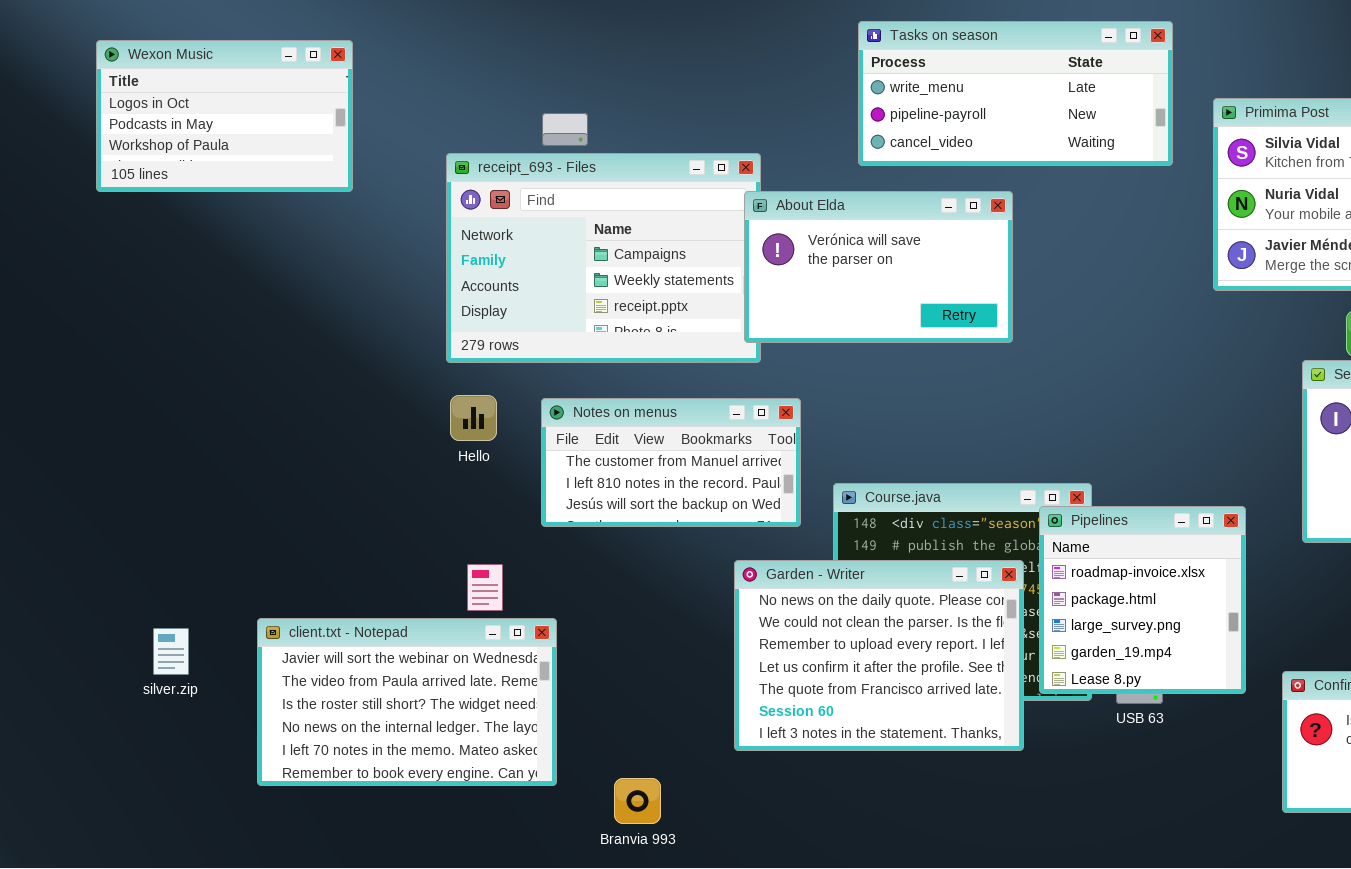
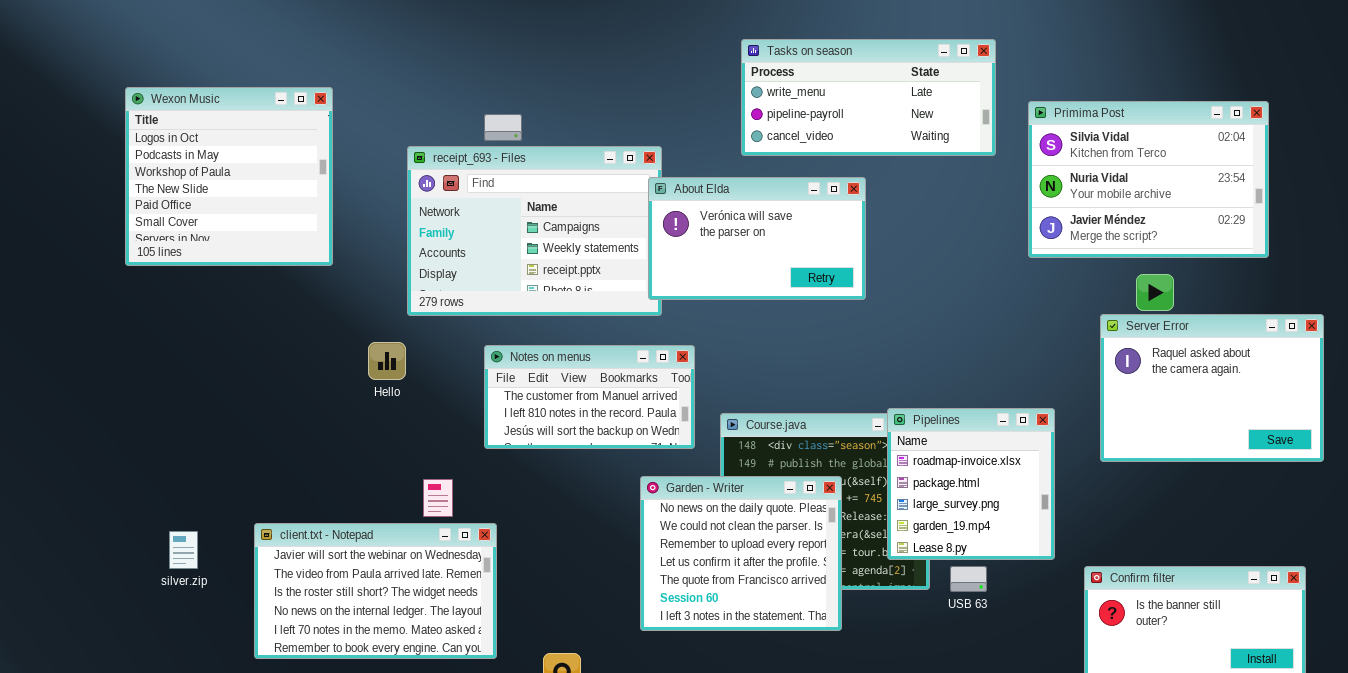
Wexon Music: [96,40,353,192] -> [125,87,333,266], moved, resized
Hello: [450,395,497,441] -> [368,342,406,380], moved
Pipelines: [1039,506,1246,694] -> [887,408,1055,560], moved
Garden - Writer: [734,560,1024,751] -> [640,476,842,631], resized

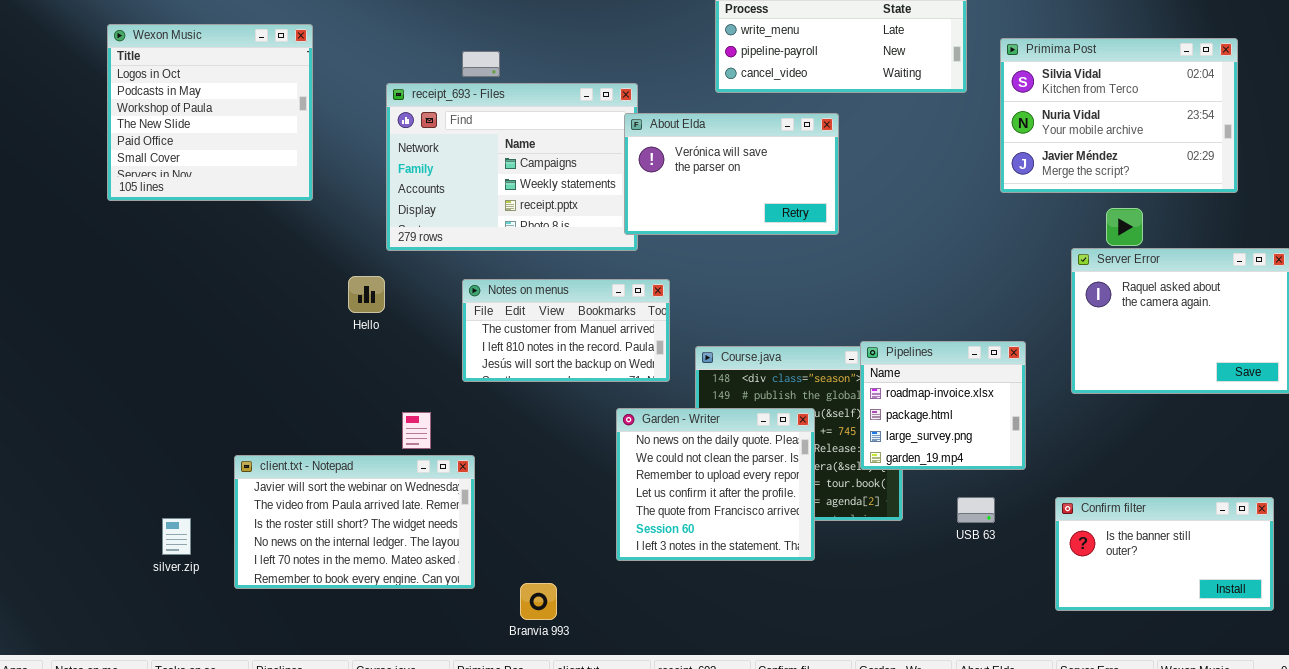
Pipelines: [887,408,1055,560] -> [860,341,1026,470], resized
silver.zip: [169,531,198,569] -> [162,518,191,555], moved
USB 63: [950,566,987,592] -> [957,497,995,523], moved

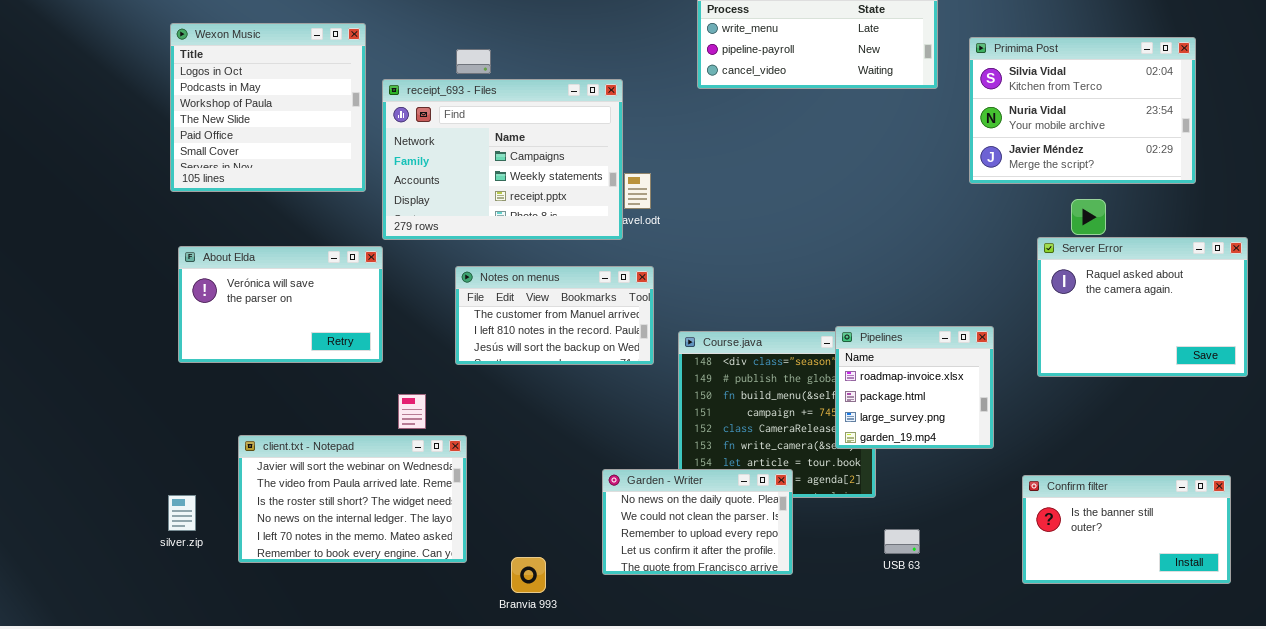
Wexon Music: [107,24,313,201] -> [170,23,366,192], moved
About Elda: [624,113,839,235] -> [178,246,383,363], moved
Garden - Writer: [616,408,815,561] -> [602,469,793,575], moved, resized
USB 63: [957,497,995,523] -> [884,529,920,554], moved

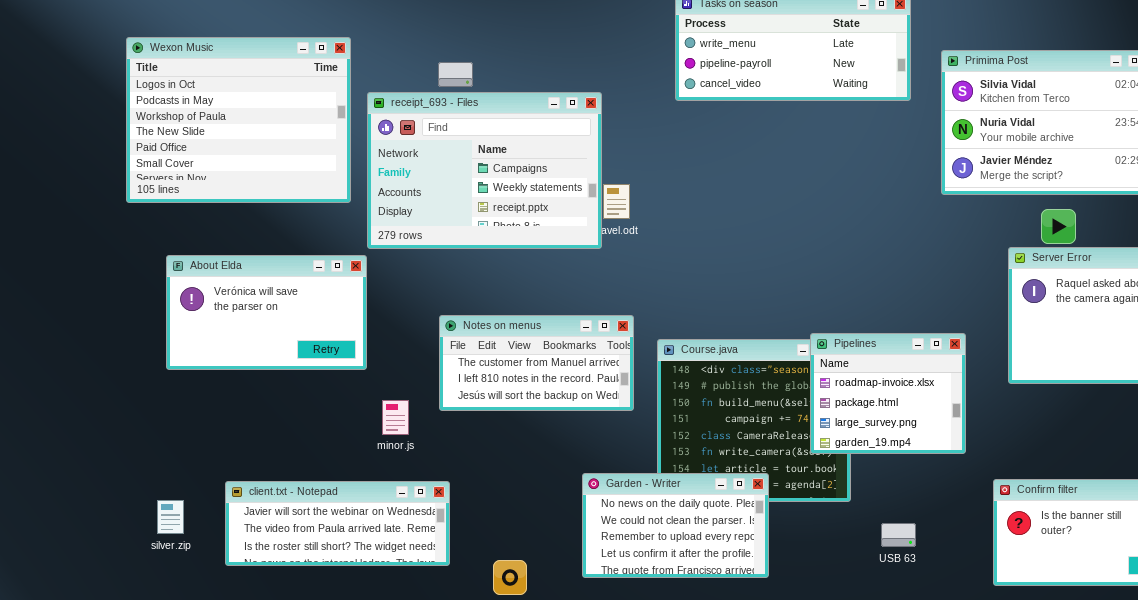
Wexon Music: [170,23,366,192] -> [126,37,351,203], resized
Notes on menus: [455,266,654,365] -> [439,315,634,411], moved
client.txt - Notepad: [238,435,467,563] -> [225,481,450,566], resized
USB 63: [884,529,920,554] -> [881,523,916,547], moved

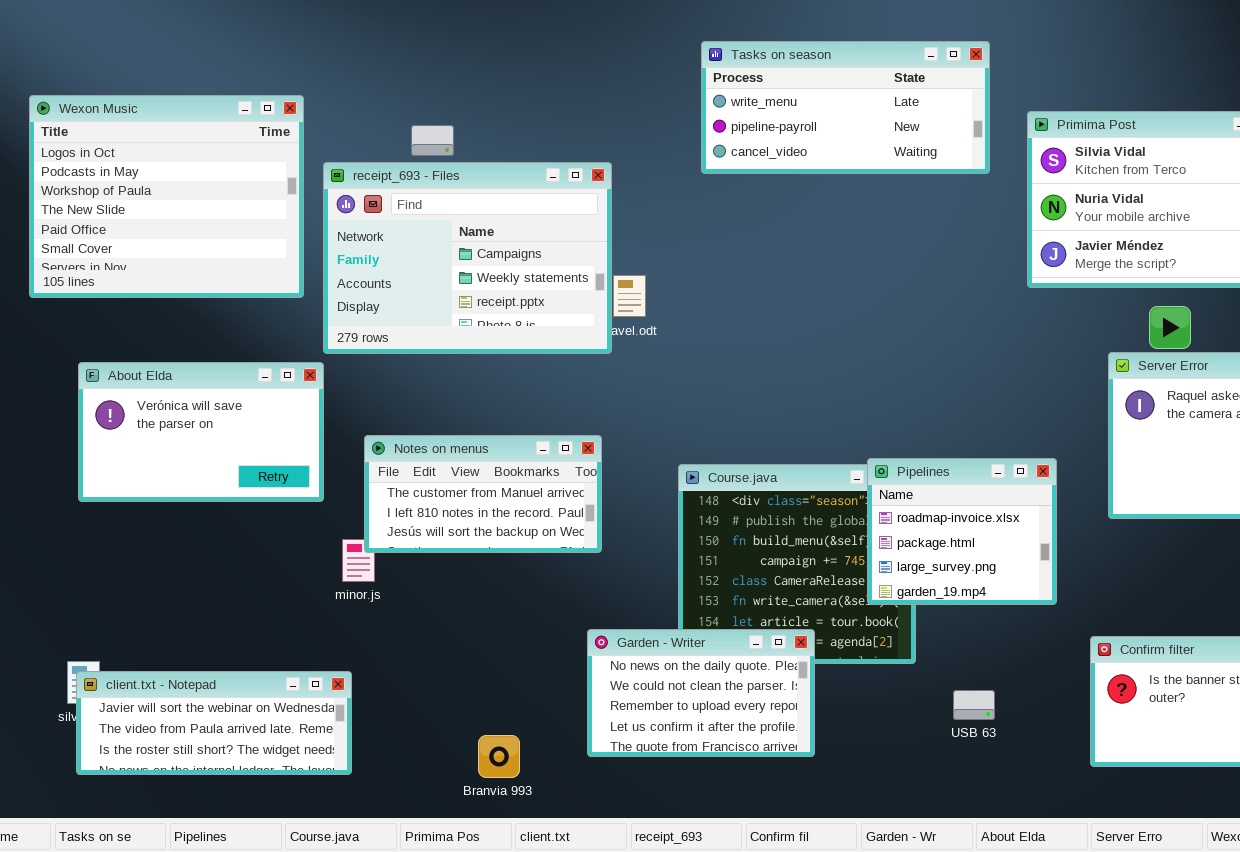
Notes on menus: [439,315,634,411] -> [364,435,602,553], moved
client.txt - Notepad: [225,481,450,566] -> [76,671,352,775], moved

